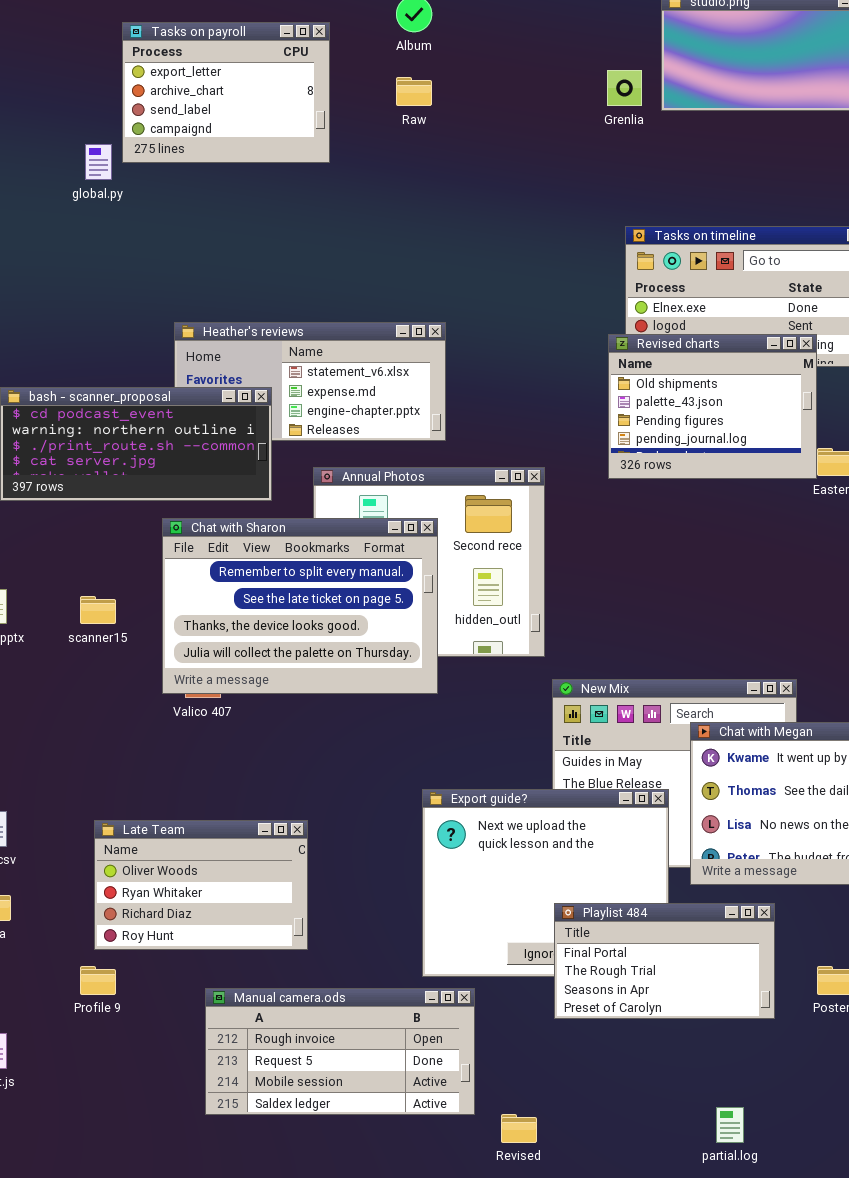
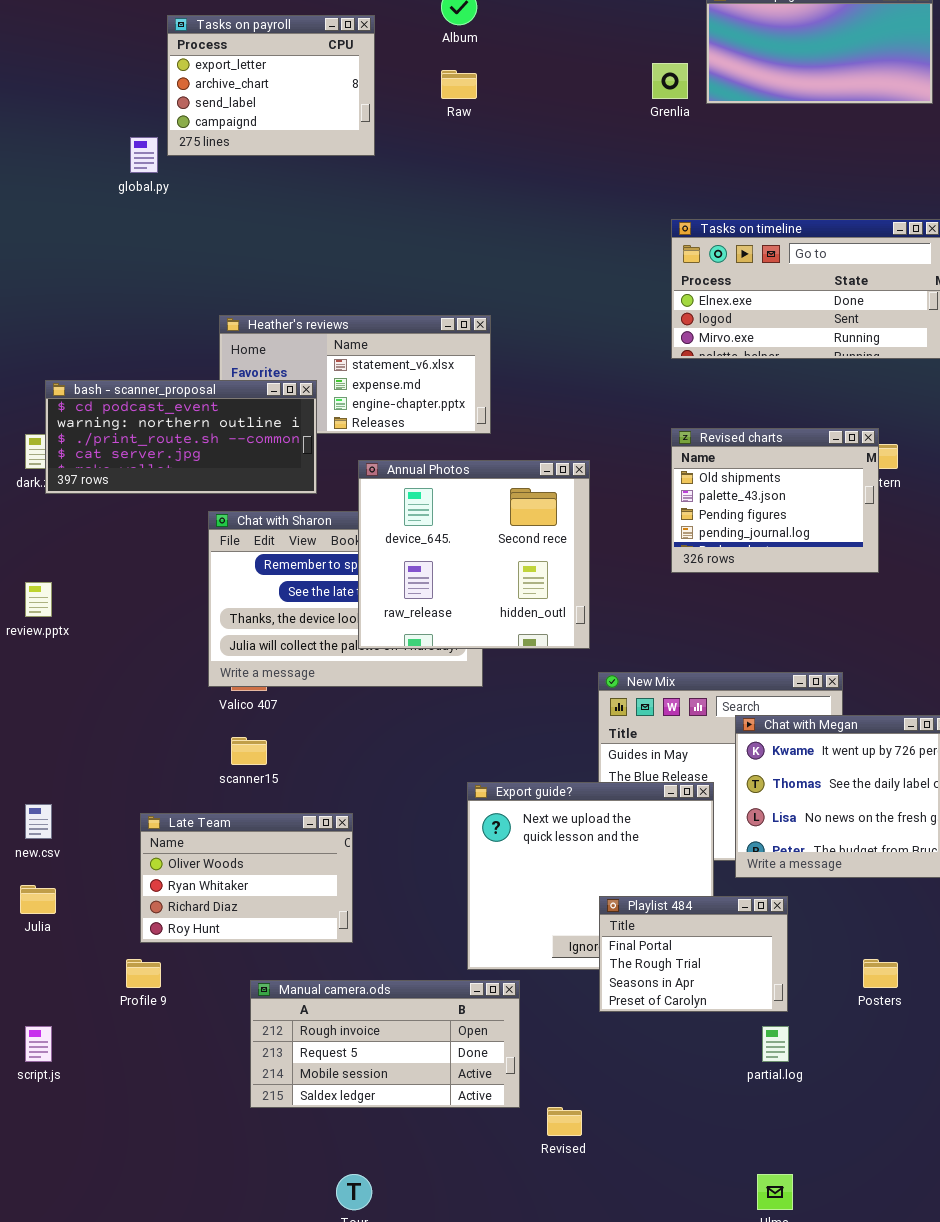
Revised charts: [608,334,817,479] -> [671,428,879,573], moved
Annual Photos: [313,467,545,657] -> [358,460,590,649], raised
scanner15: [80,596,116,624] -> [231,737,267,765], moved
Playlist 484: [554,903,775,1019] -> [599,896,788,1012], resized
partial.log: [716,1107,744,1143] -> [762,1026,789,1062], moved

